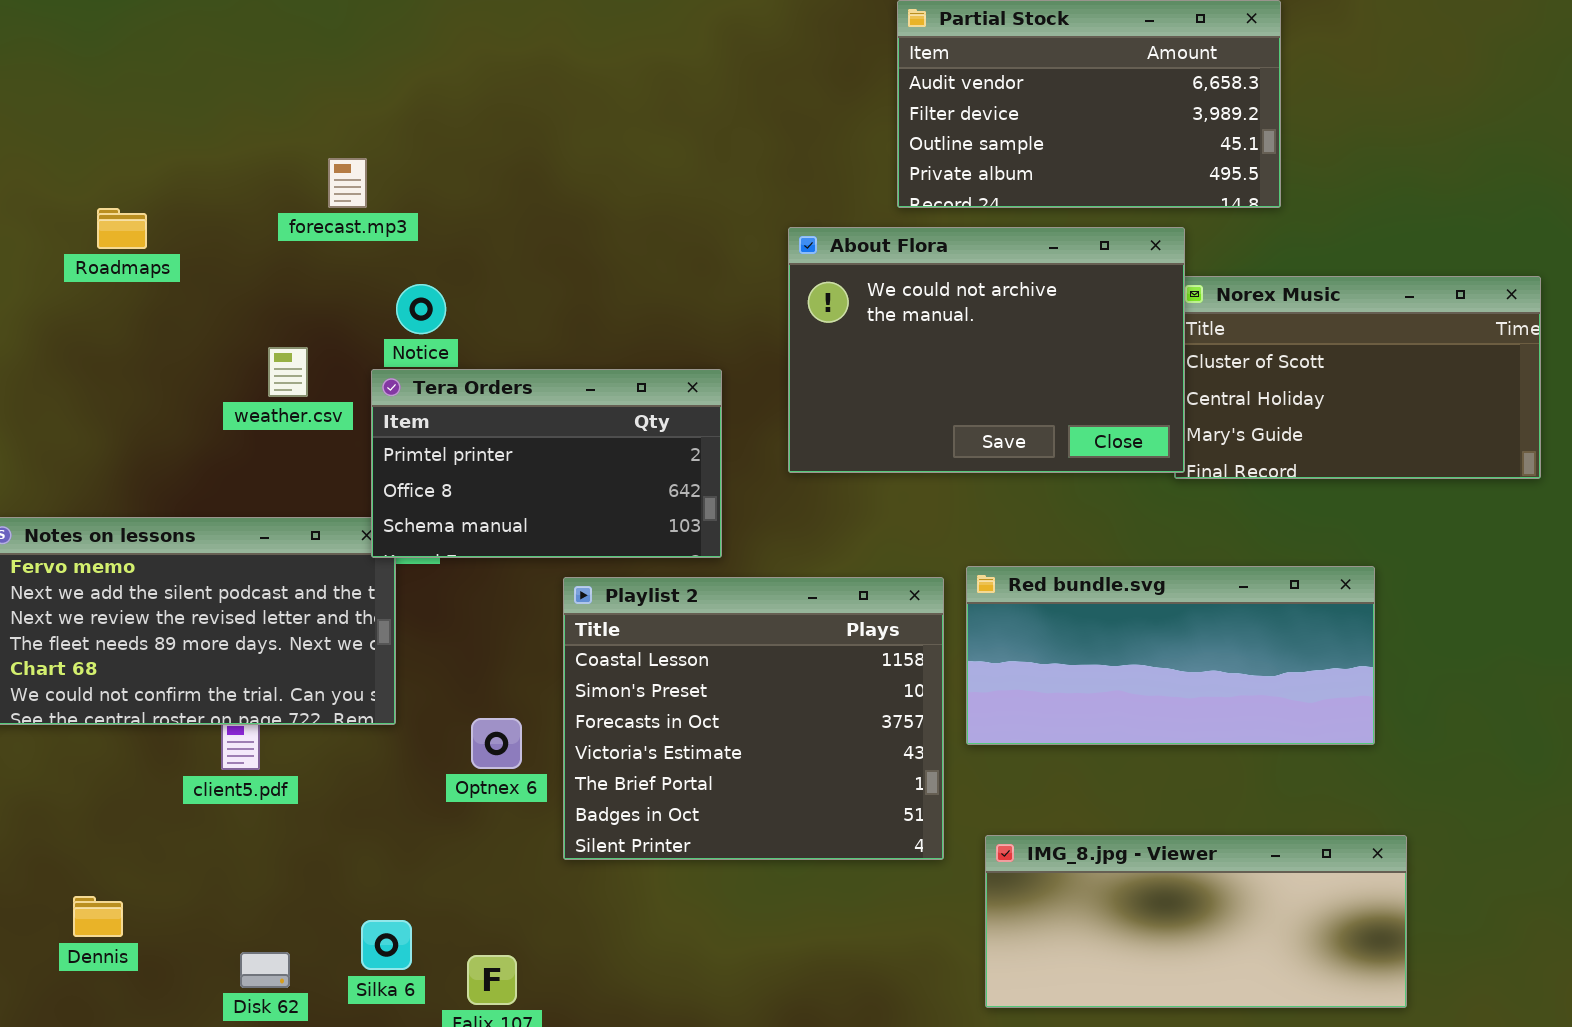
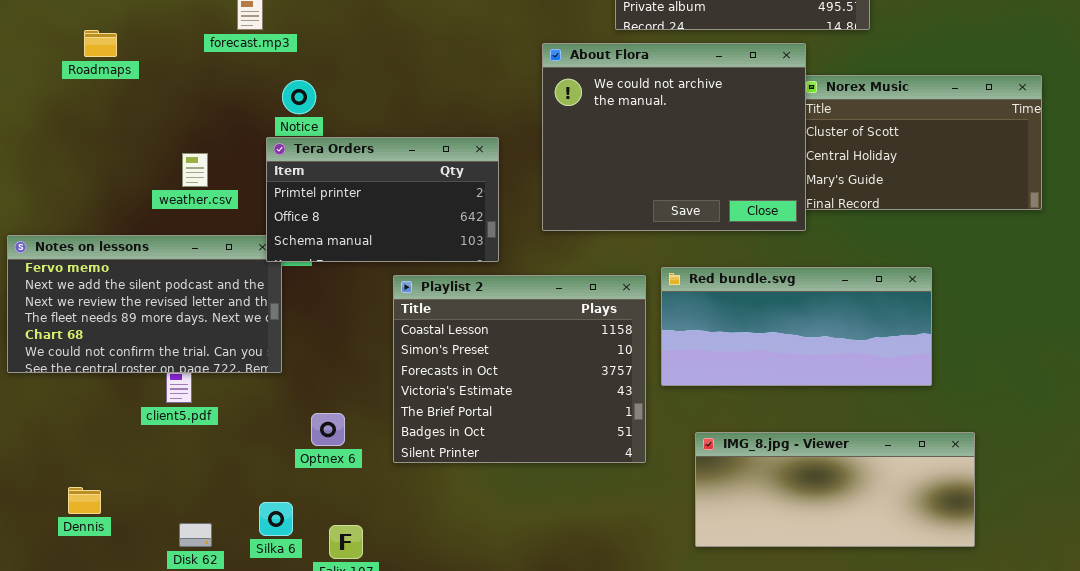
About Flora: [788,227,1185,473] -> [542,43,806,231], resized
weather.csv: [268,347,308,397] -> [182,153,208,187], moved
Optnex 6: [471,718,522,769] -> [311,413,345,446], moved
IMG_8.jpg - Viewer: [985,835,1407,1008] -> [695,432,975,547], moved

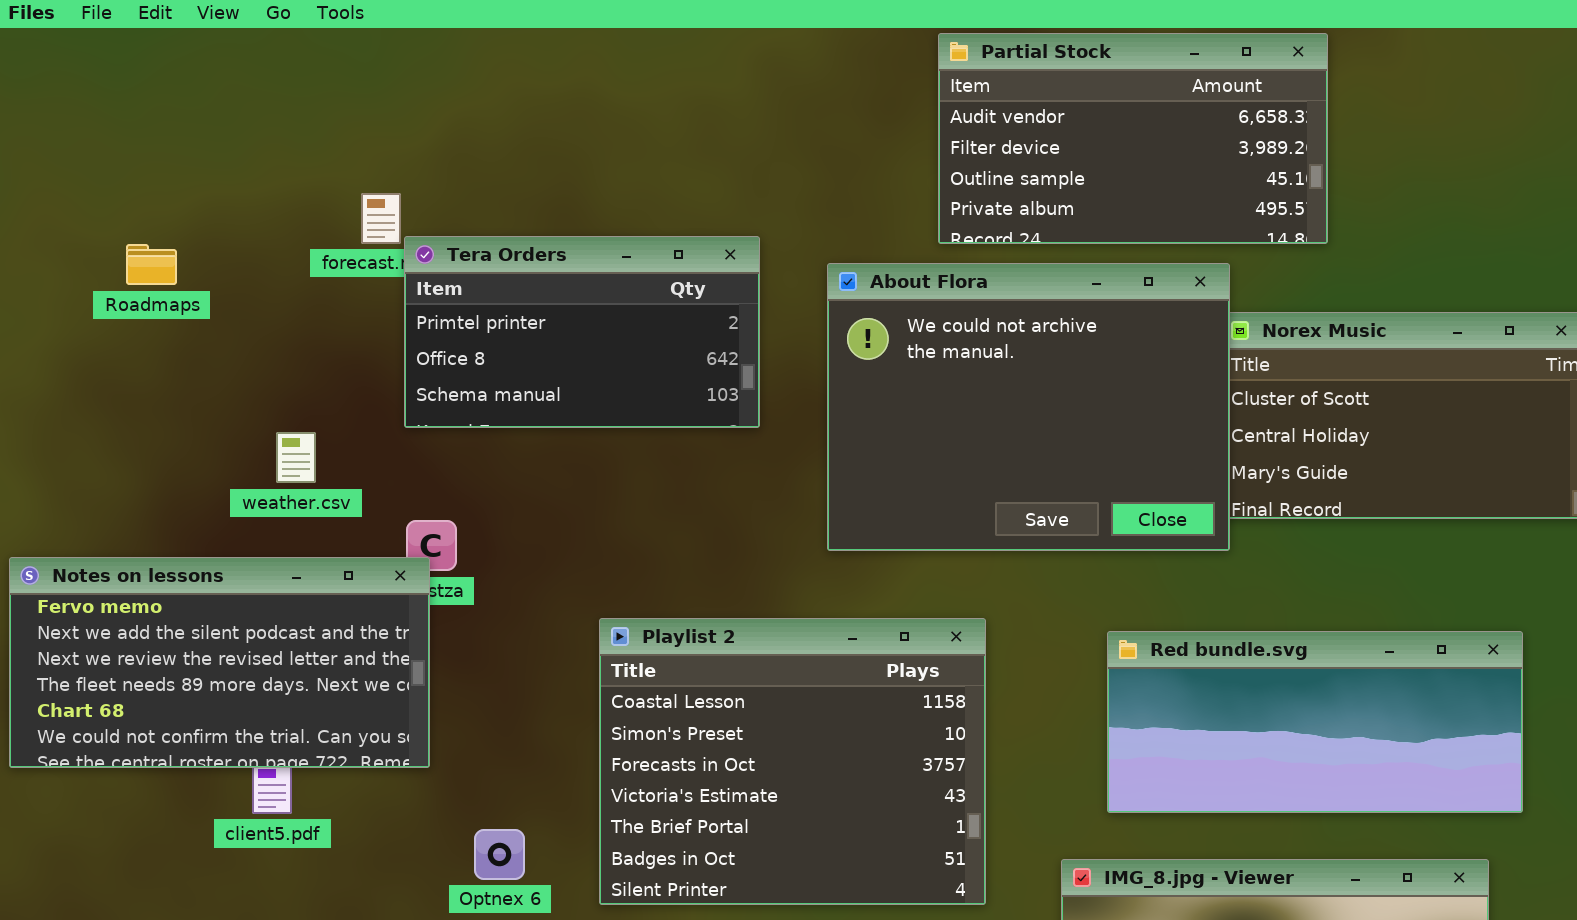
Tera Orders: [266,137,499,262] -> [404,236,760,428], moved
Red bundle.svg: [661,267,932,386] -> [1107,631,1523,813], moved

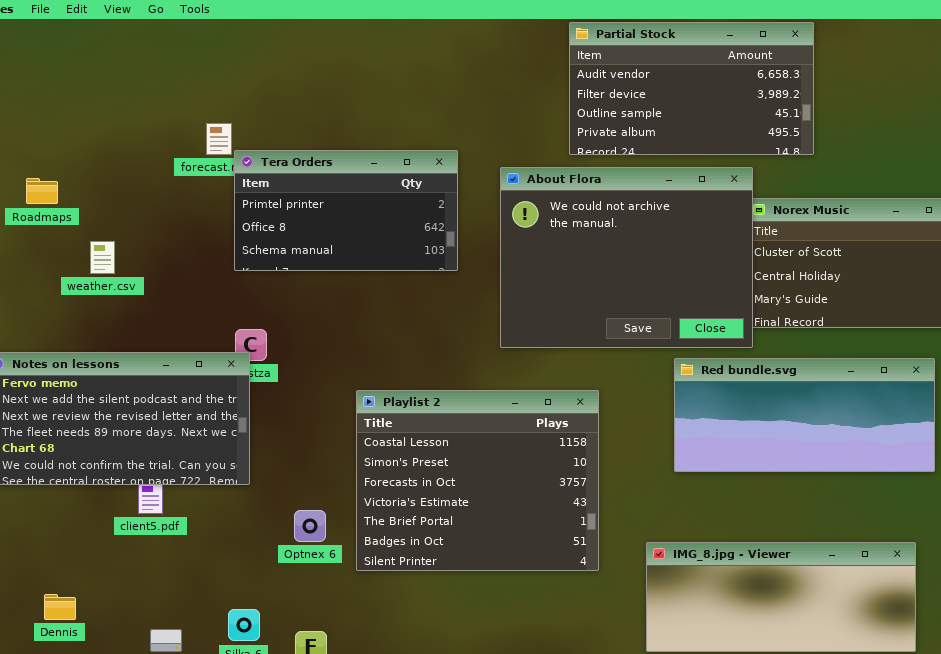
Roadmaps: [126,244,177,285] -> [26,178,58,204], moved
weather.csv: [276,432,316,483] -> [90,241,115,274], moved
Red bundle.svg: [1107,631,1523,813] -> [674,358,935,472], moved
Optnex 6: [474,829,525,880] -> [294,510,326,542], moved

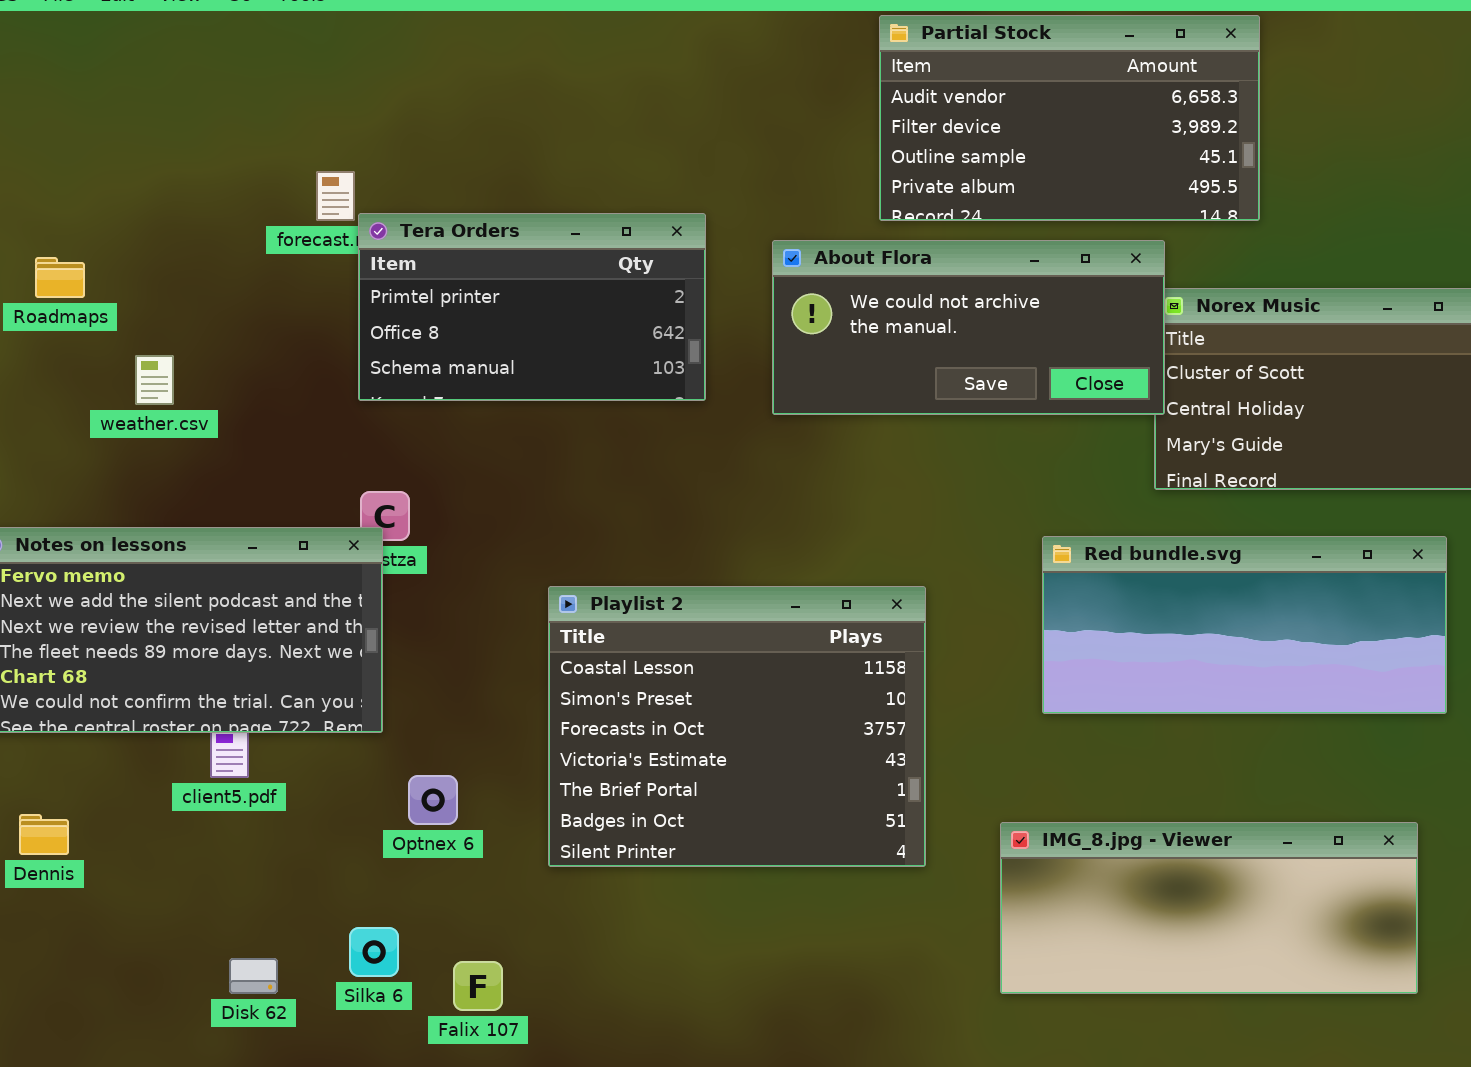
About Flora: [500,167,753,348] -> [772,240,1165,415], resized
Optnex 6: [294,510,326,542] -> [408,775,458,825], moved
Dennis: [44,594,76,620] -> [19,814,69,855], moved

